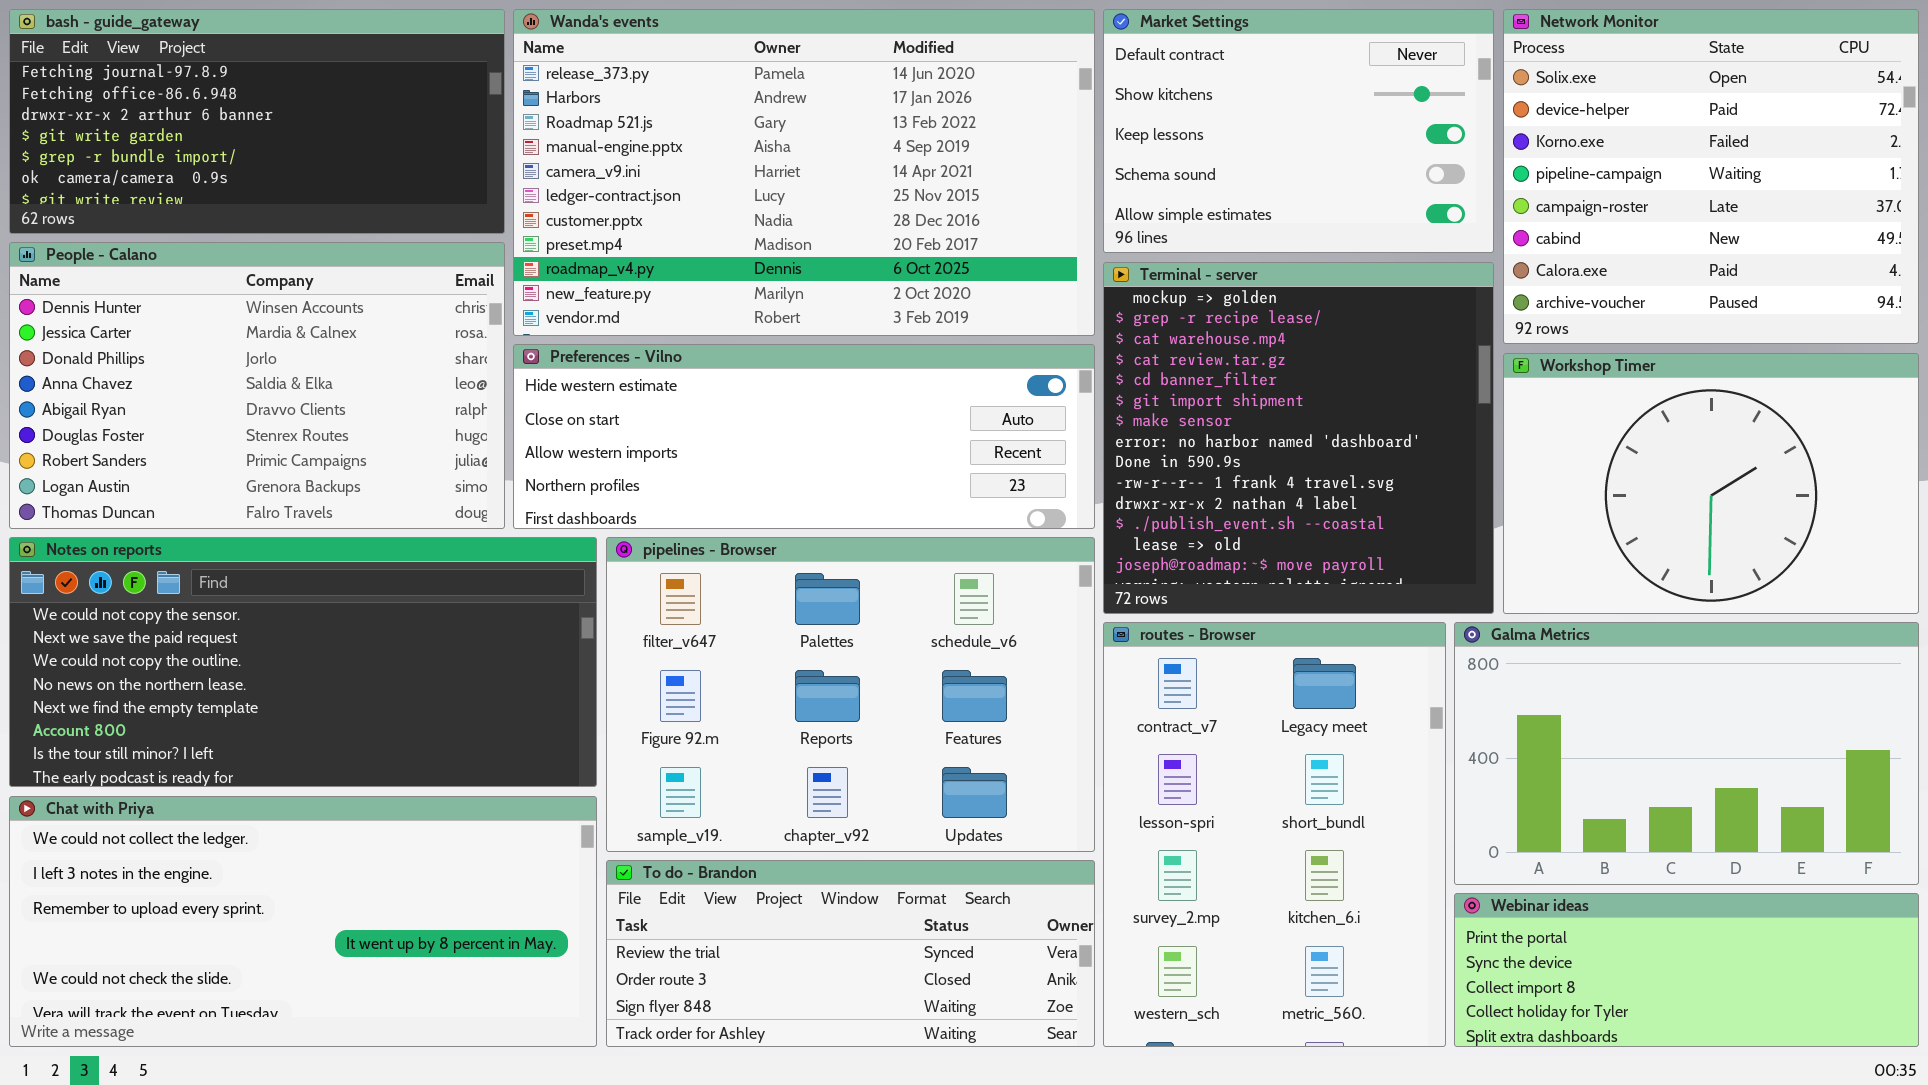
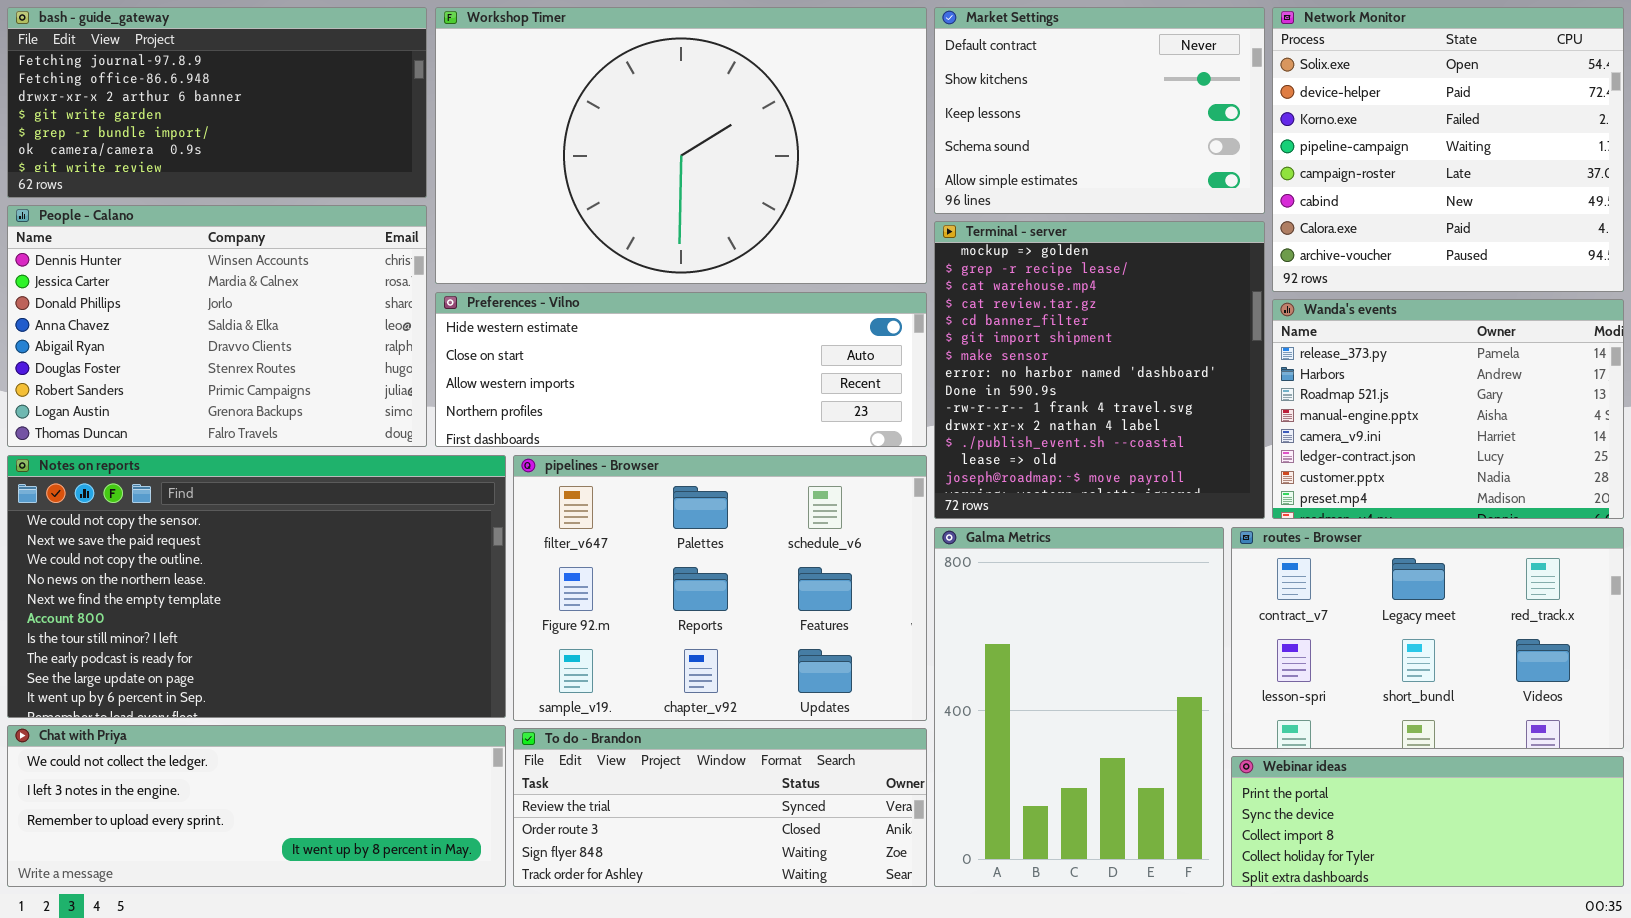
Wanda's events: [513,9,1095,336] -> [1272,299,1624,519], moved, resized
Workshop Timer: [1503,353,1919,614] -> [435,7,927,284], moved, resized
Notes on reports: [9,537,597,787] -> [7,455,506,718], resized
routes - Browser: [1103,622,1446,1047] -> [1231,527,1624,749], moved, resized
Galma Metrics: [1454,622,1919,885] -> [934,527,1224,887], moved, resized
Chat with Priya: [9,796,597,1047] -> [7,725,506,887], resized

